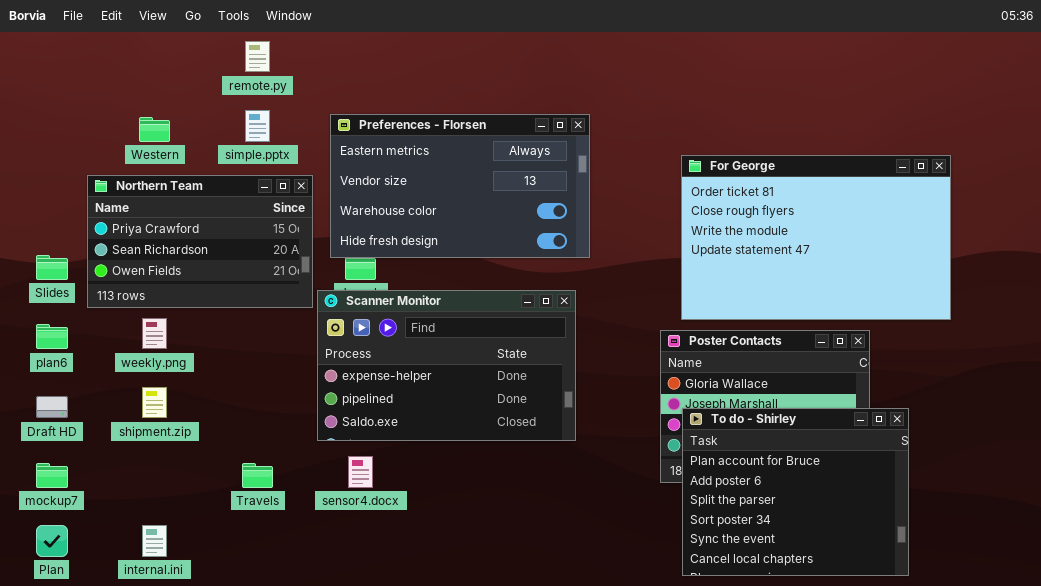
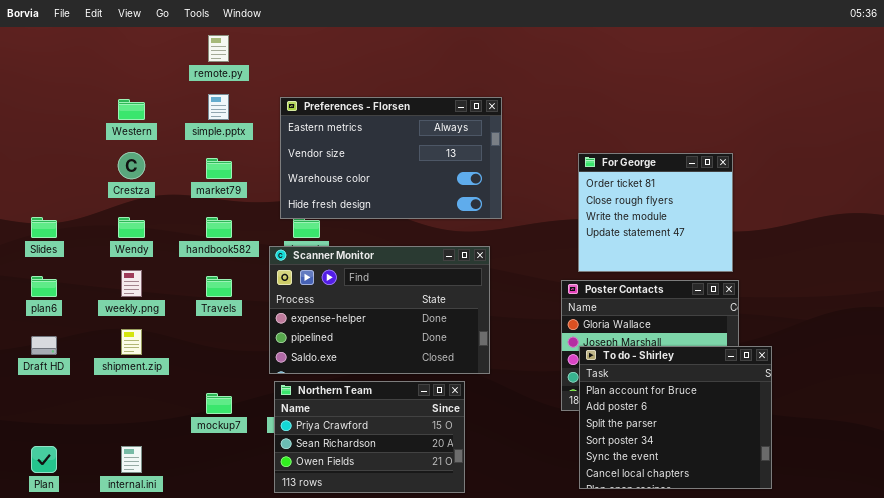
For George: [681,155,951,320] -> [578,153,733,272], resized
Northern Team: [87,175,313,308] -> [274,381,465,493], moved
mockup7: [36,463,68,488] -> [206,393,232,414], moved
Travels: [242,463,273,488] -> [206,276,232,297], moved

